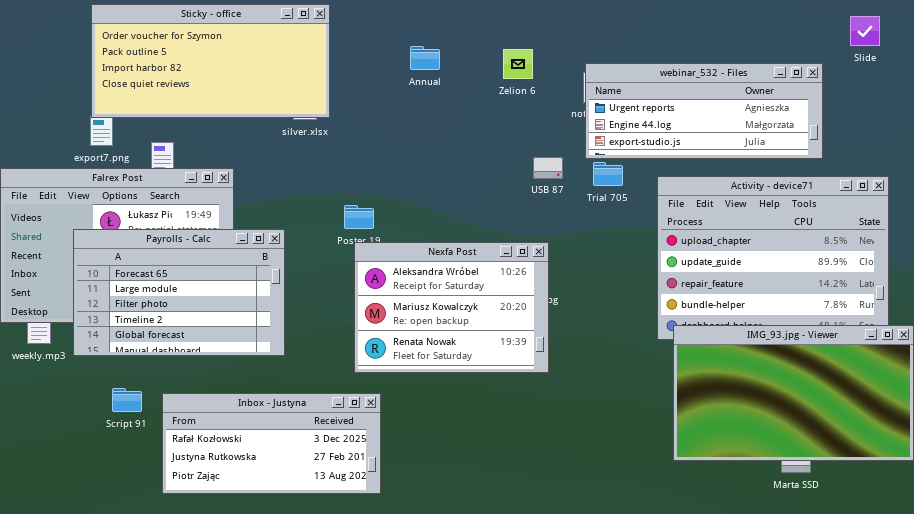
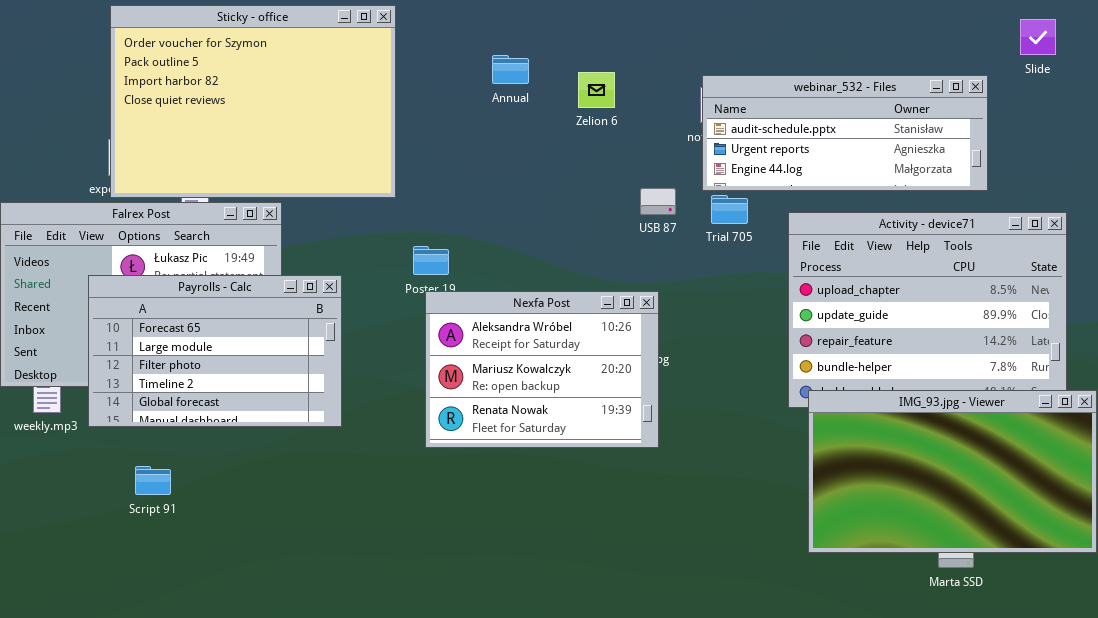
Sticky - office: [91,4,330,118] -> [110,5,396,198], resized
Zelion 6: [503,49,533,79] -> [578,72,615,108], moved
webinar_532 - Files: [585,63,823,159] -> [702,75,988,191], scrolled up 1 row
Inbox - Justyna: [162,393,381,494] -> none, closed

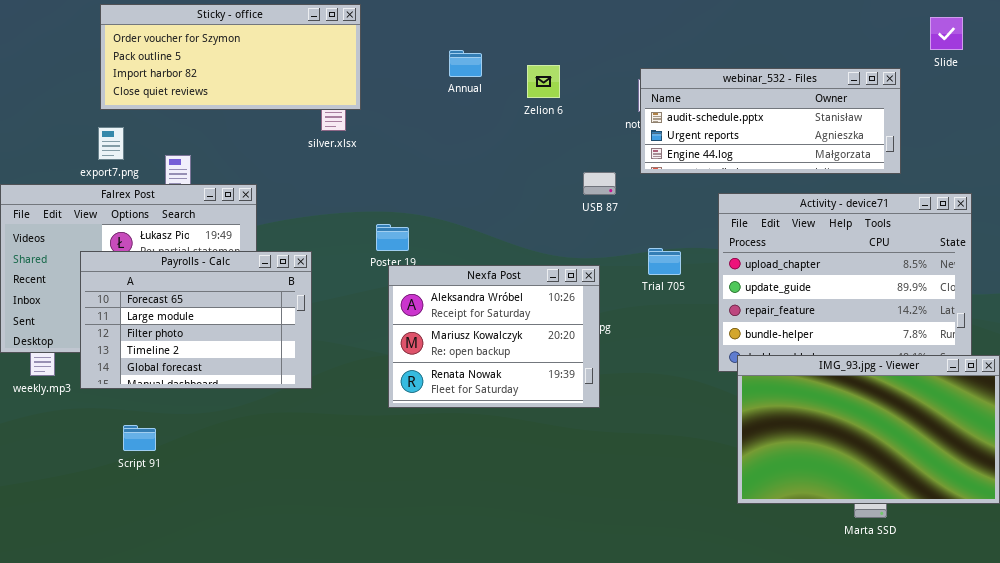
Sticky - office: [110,5,396,198] -> [100,4,361,110], resized
Trial 705: [711,195,748,224] -> [648,248,681,275], moved

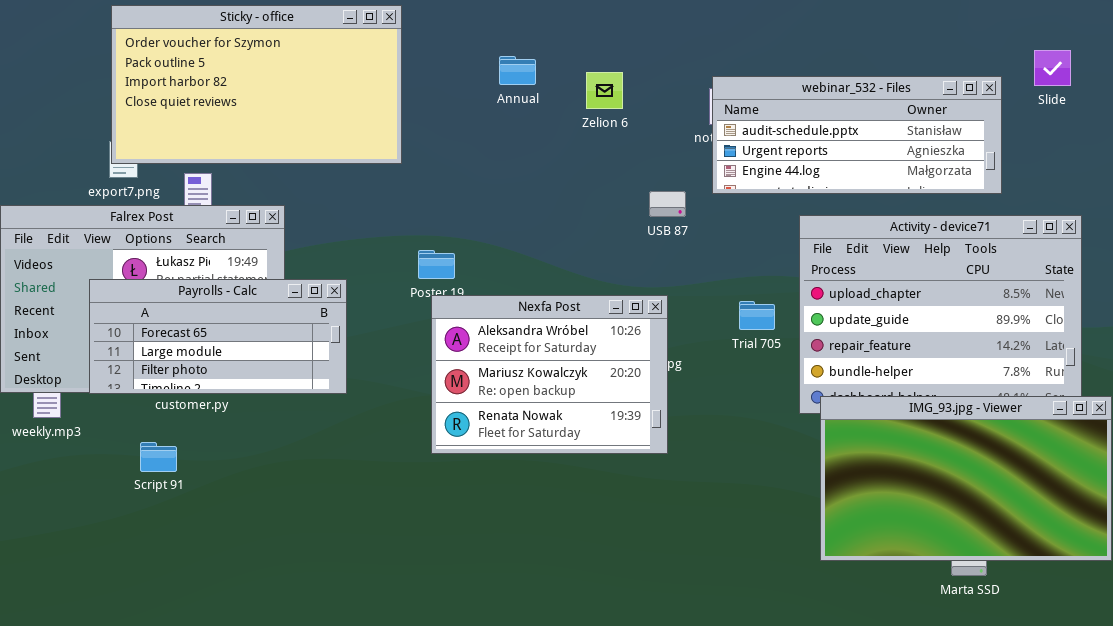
Sticky - office: [100,4,361,110] -> [111,5,402,164], resized
Slide: [930,17,963,50] -> [1034,50,1071,86], moved
Trial 705: [648,248,681,275] -> [739,301,775,330], moved
Payrolls - Calc: [80,251,312,389] -> [89,279,347,394], resized
Script 91: [123,425,156,451] -> [140,442,177,472], moved

